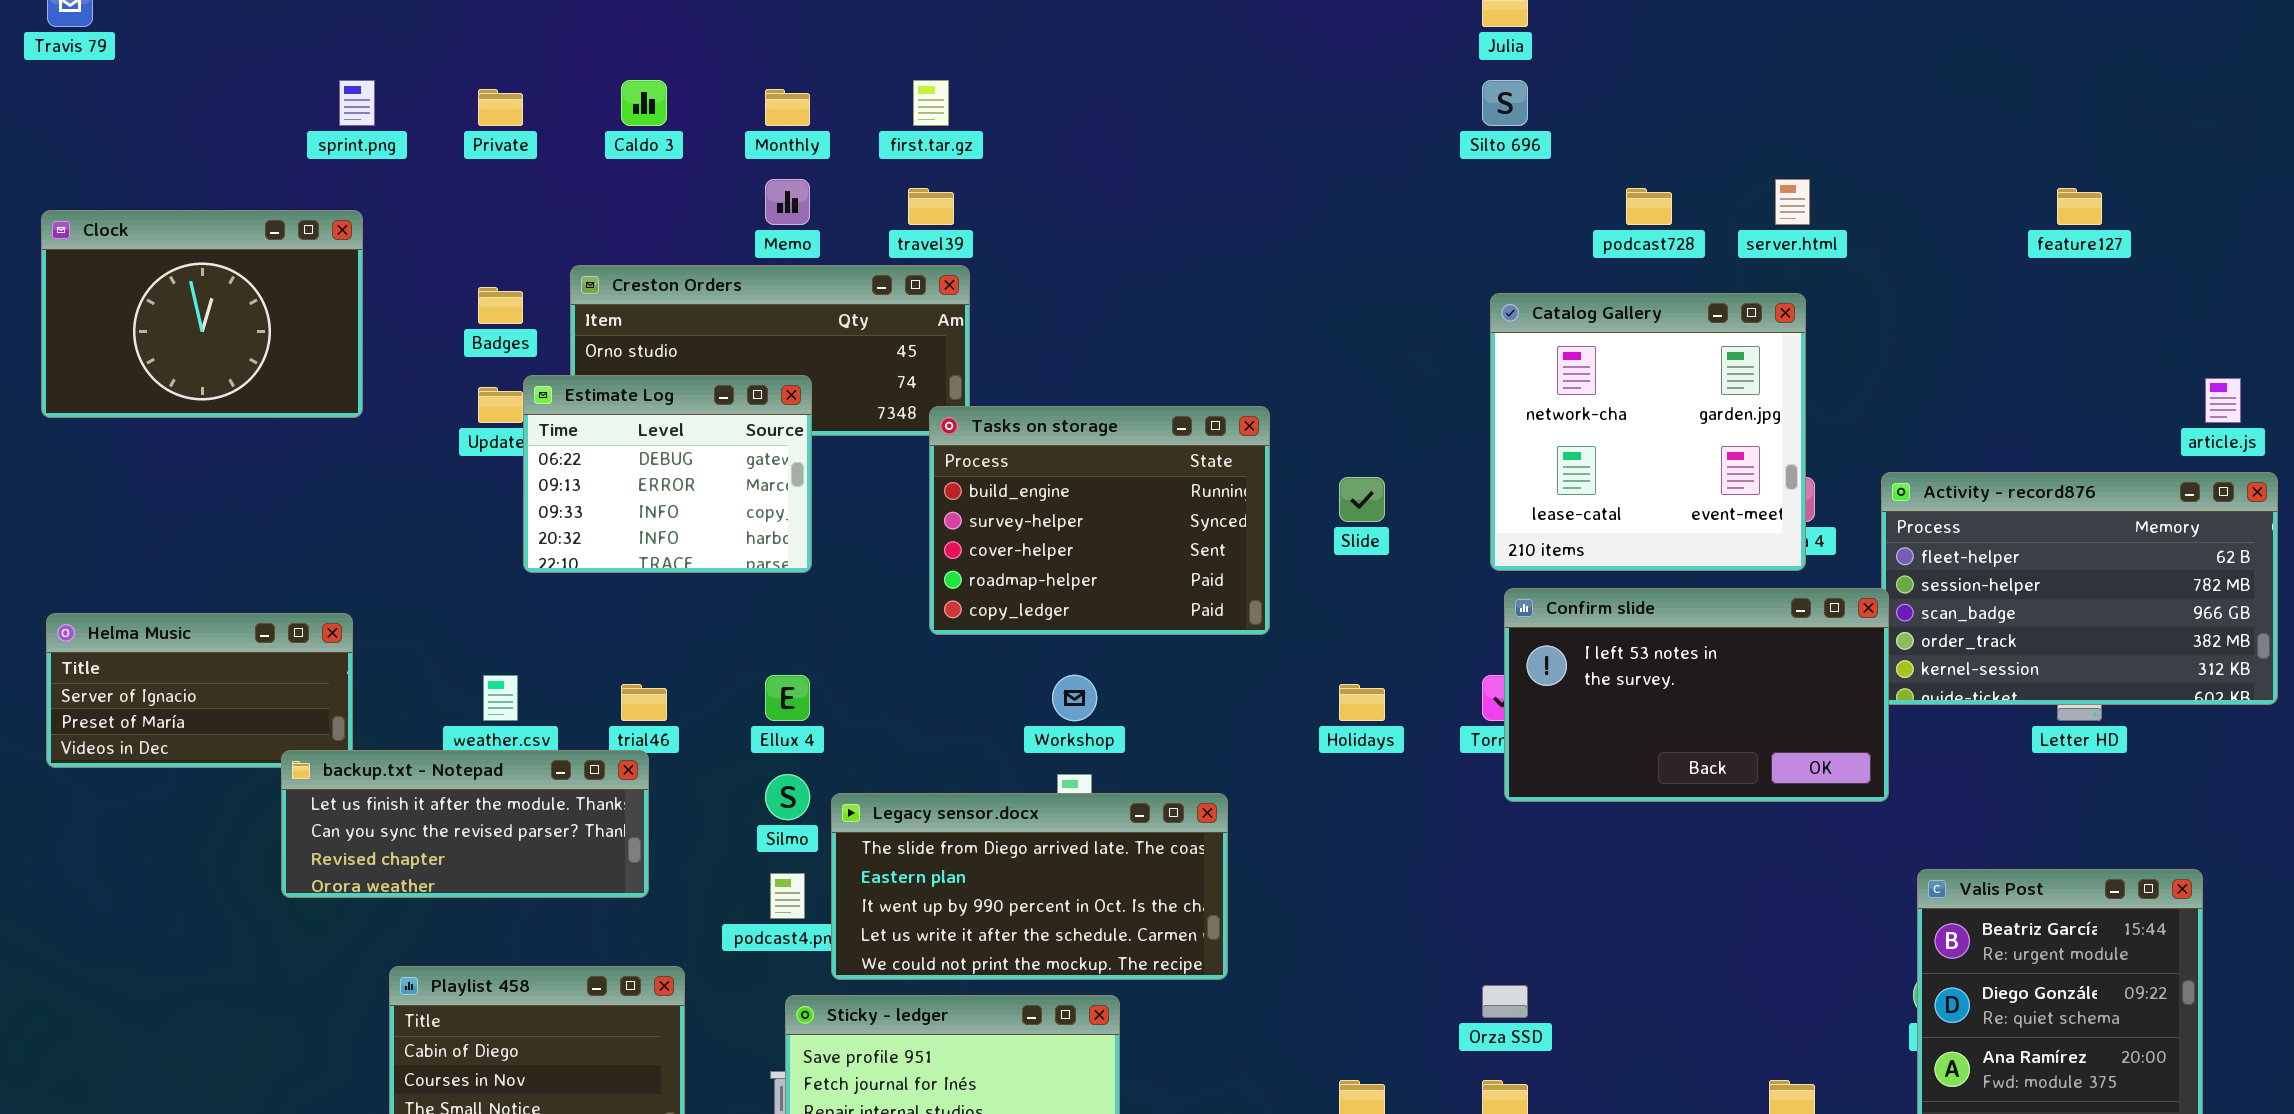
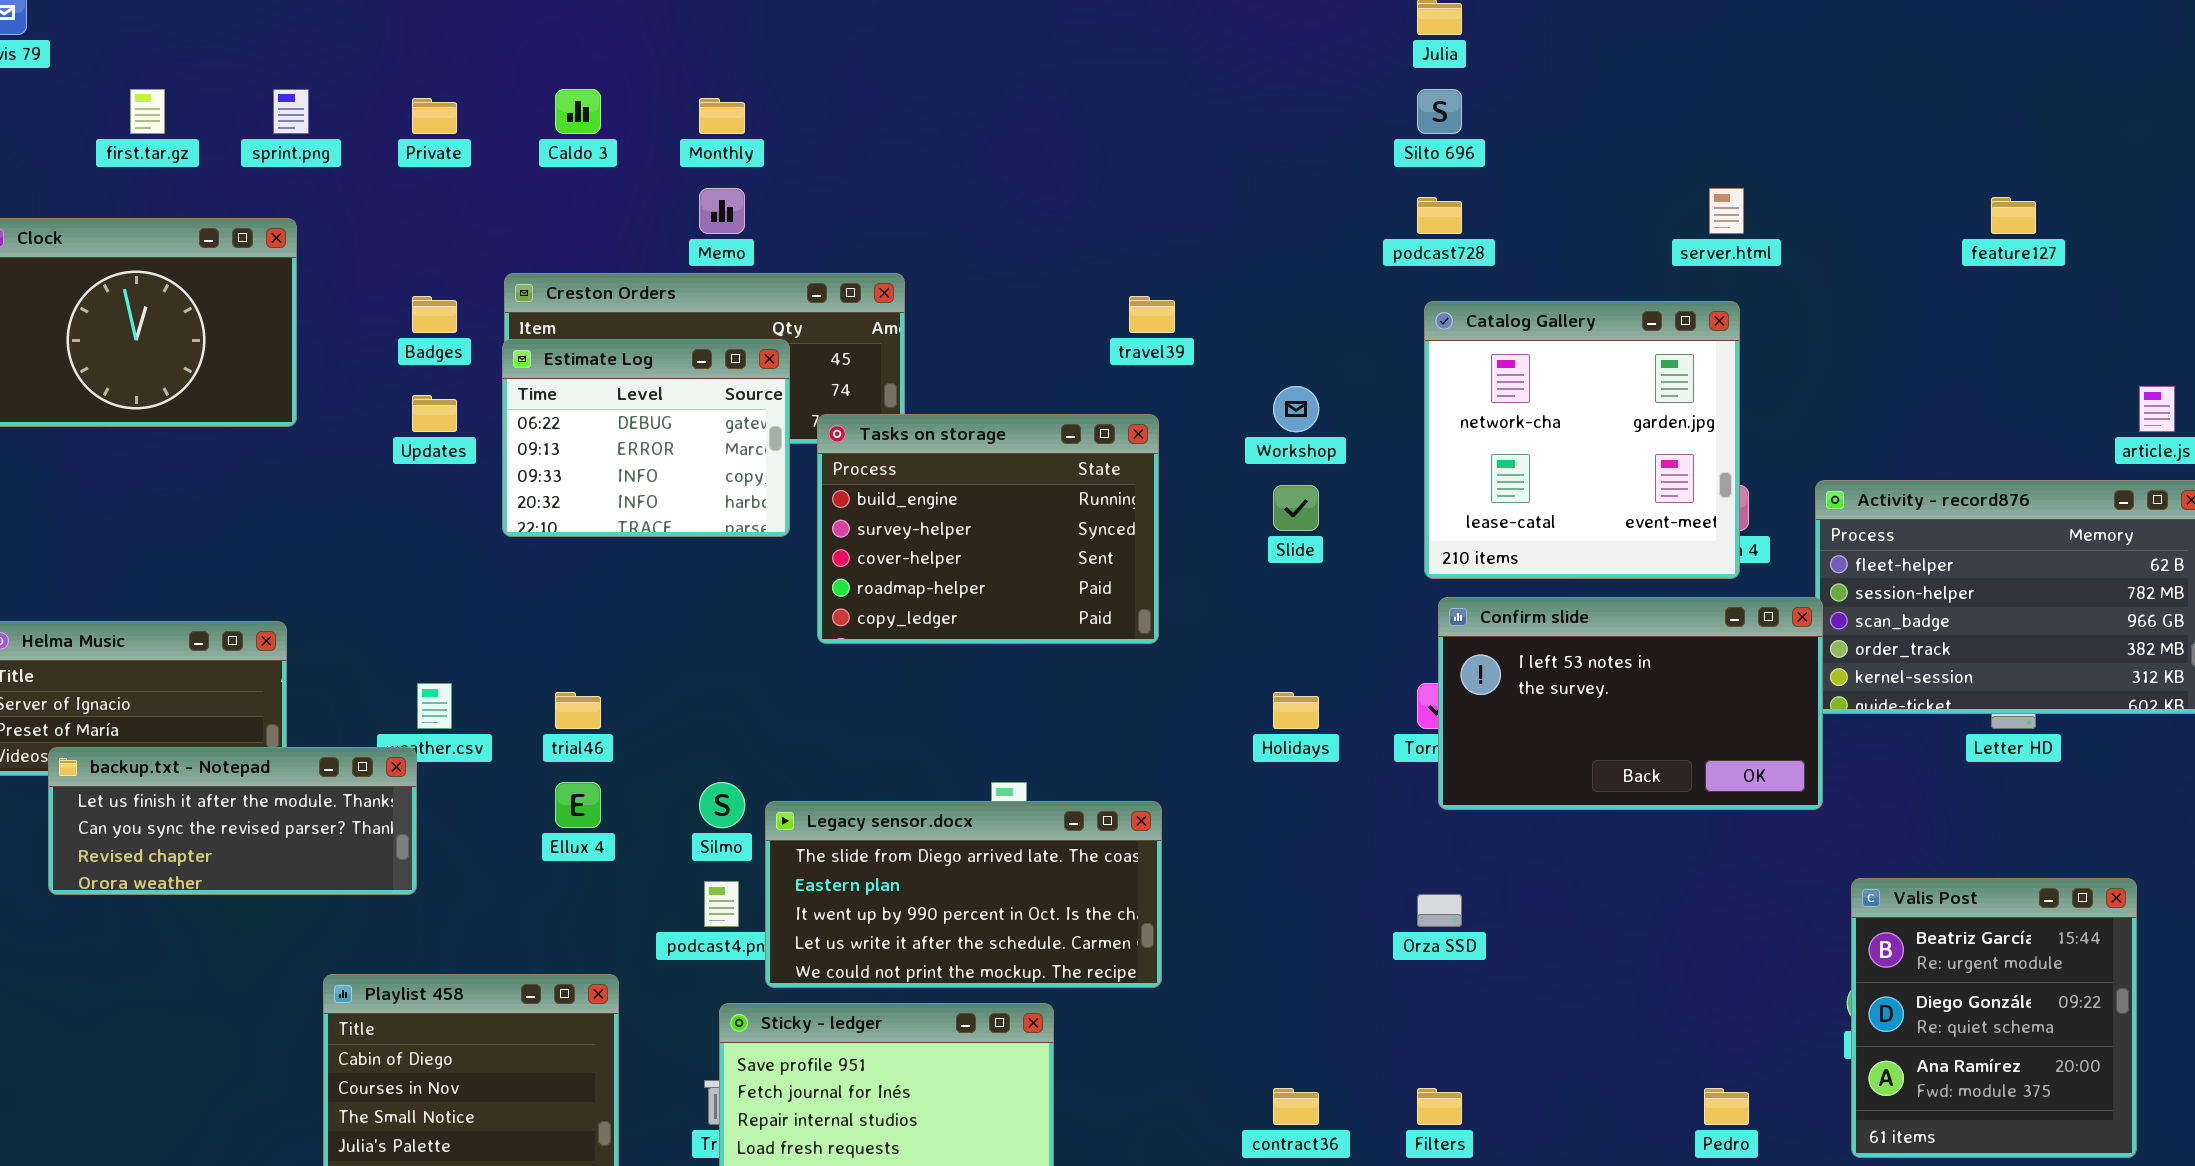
first.tar.gz: [913,80,949,126] -> [130,89,165,134], moved
travel39: [908,188,954,225] -> [1129,296,1175,333], moved
podcast728: [1626,188,1672,225] -> [1417,197,1462,234], moved
Estimate Log: [523,375,812,573] -> [502,339,790,537], moved
Tasks on storage: [929,406,1270,635] -> [817,414,1159,644], moved
Ellux 4: [765,675,810,721] -> [555,782,601,828], moved
Workshop: [1052,675,1097,721] -> [1273,386,1319,432], moved
backup.txt - Notepad: [281,750,649,898] -> [48,747,417,895], moved
Orza SSD: [1482,985,1528,1018] -> [1417,894,1462,927], moved

